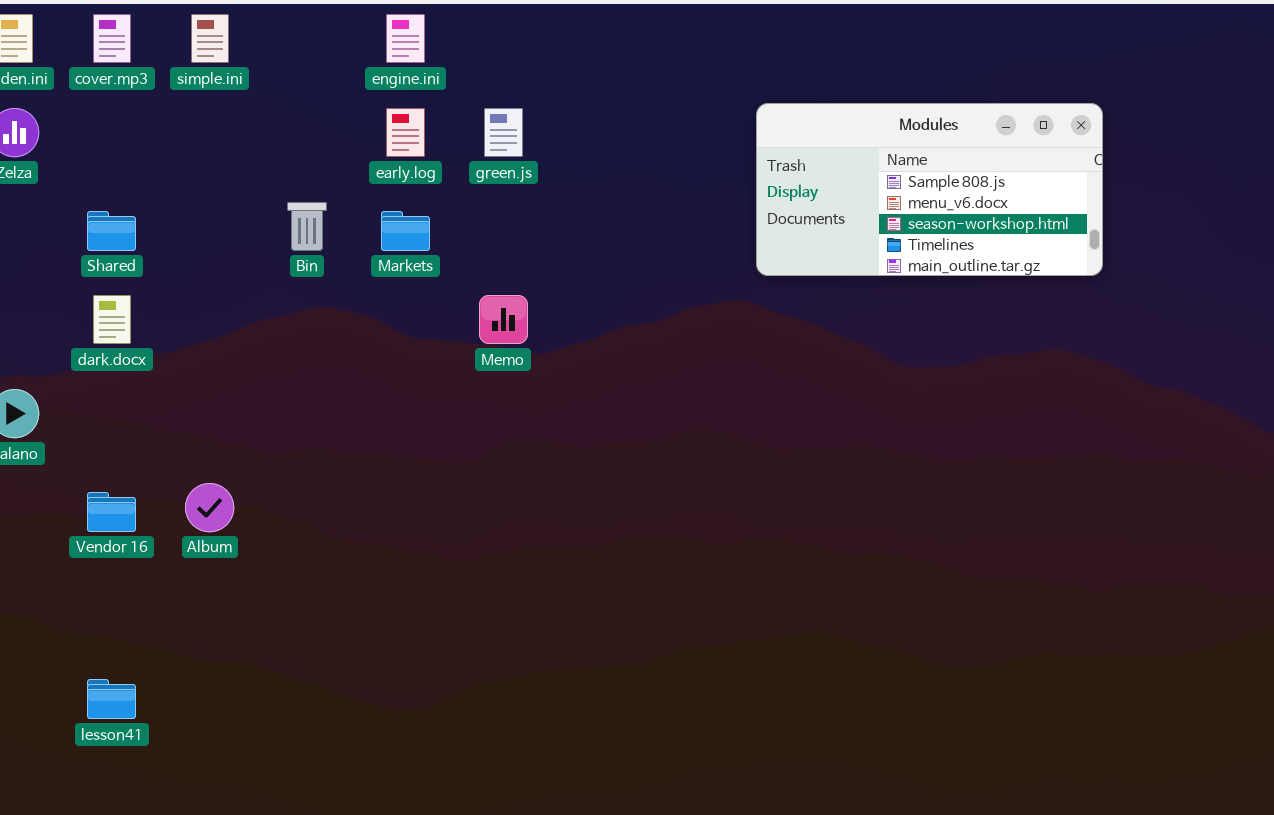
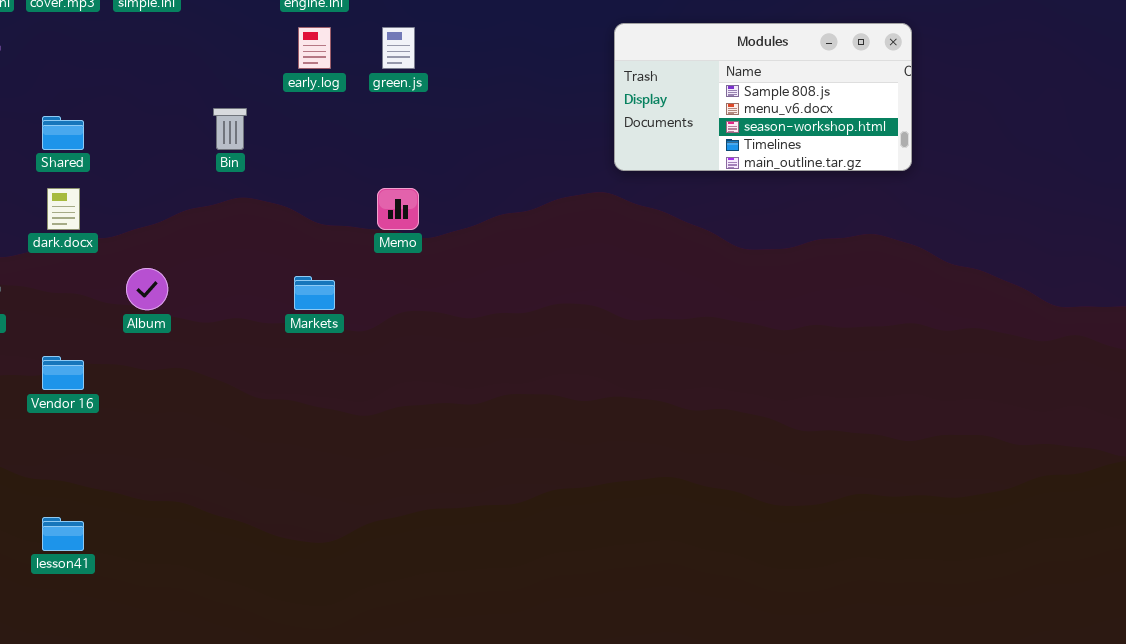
Markets: [381,211,430,251] -> [294,276,335,310], moved
Album: [185,483,234,532] -> [126,268,168,310], moved

